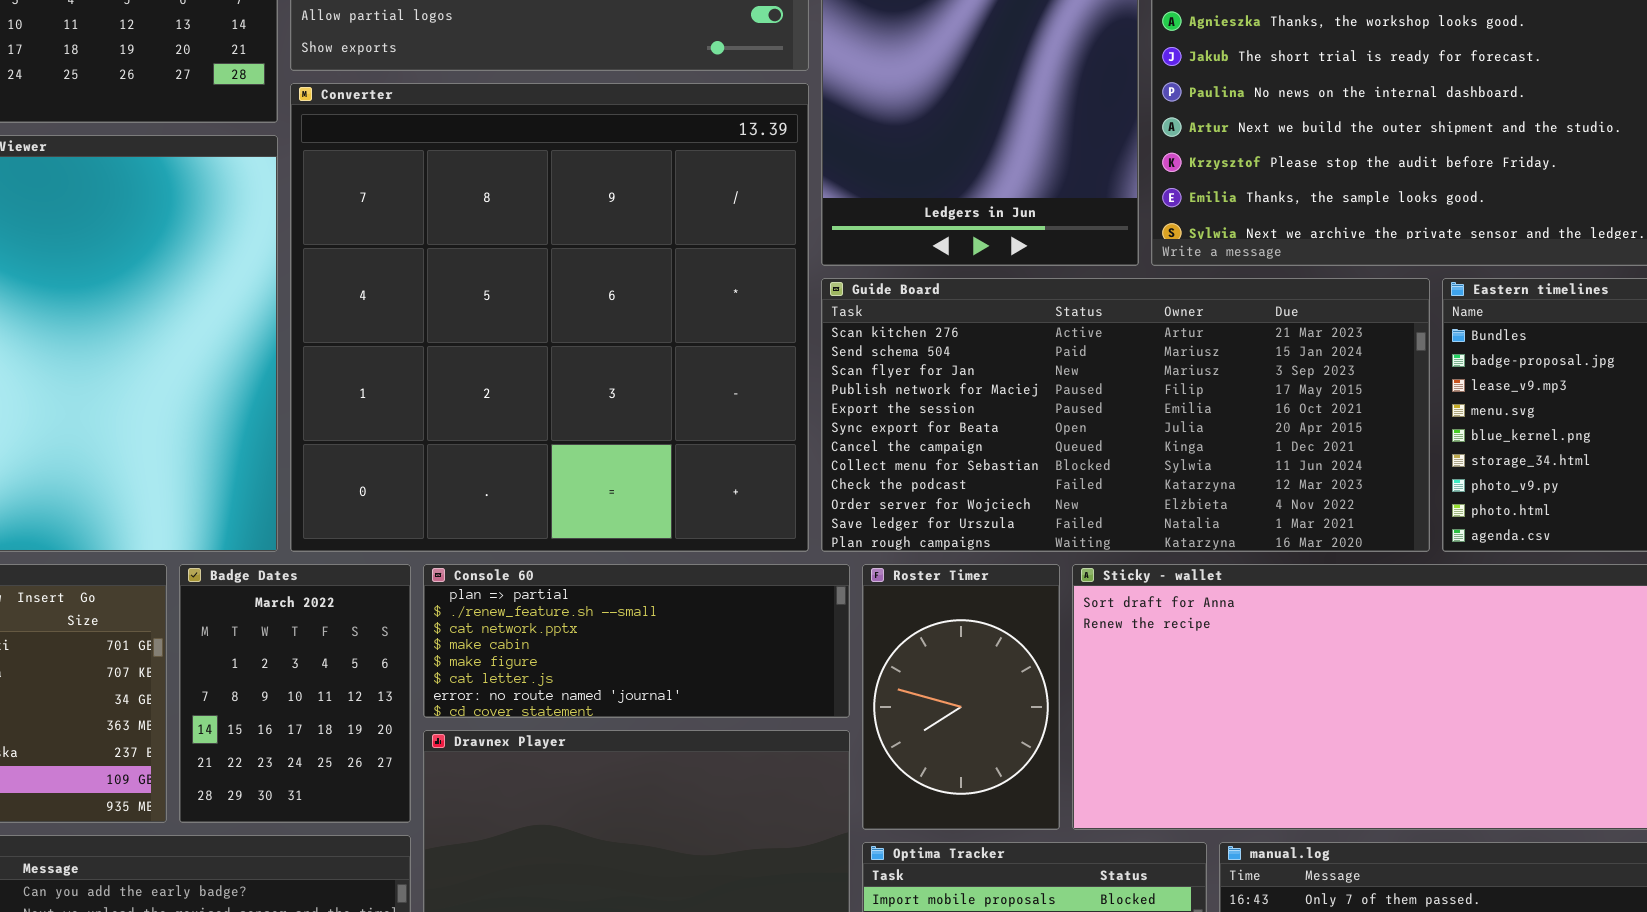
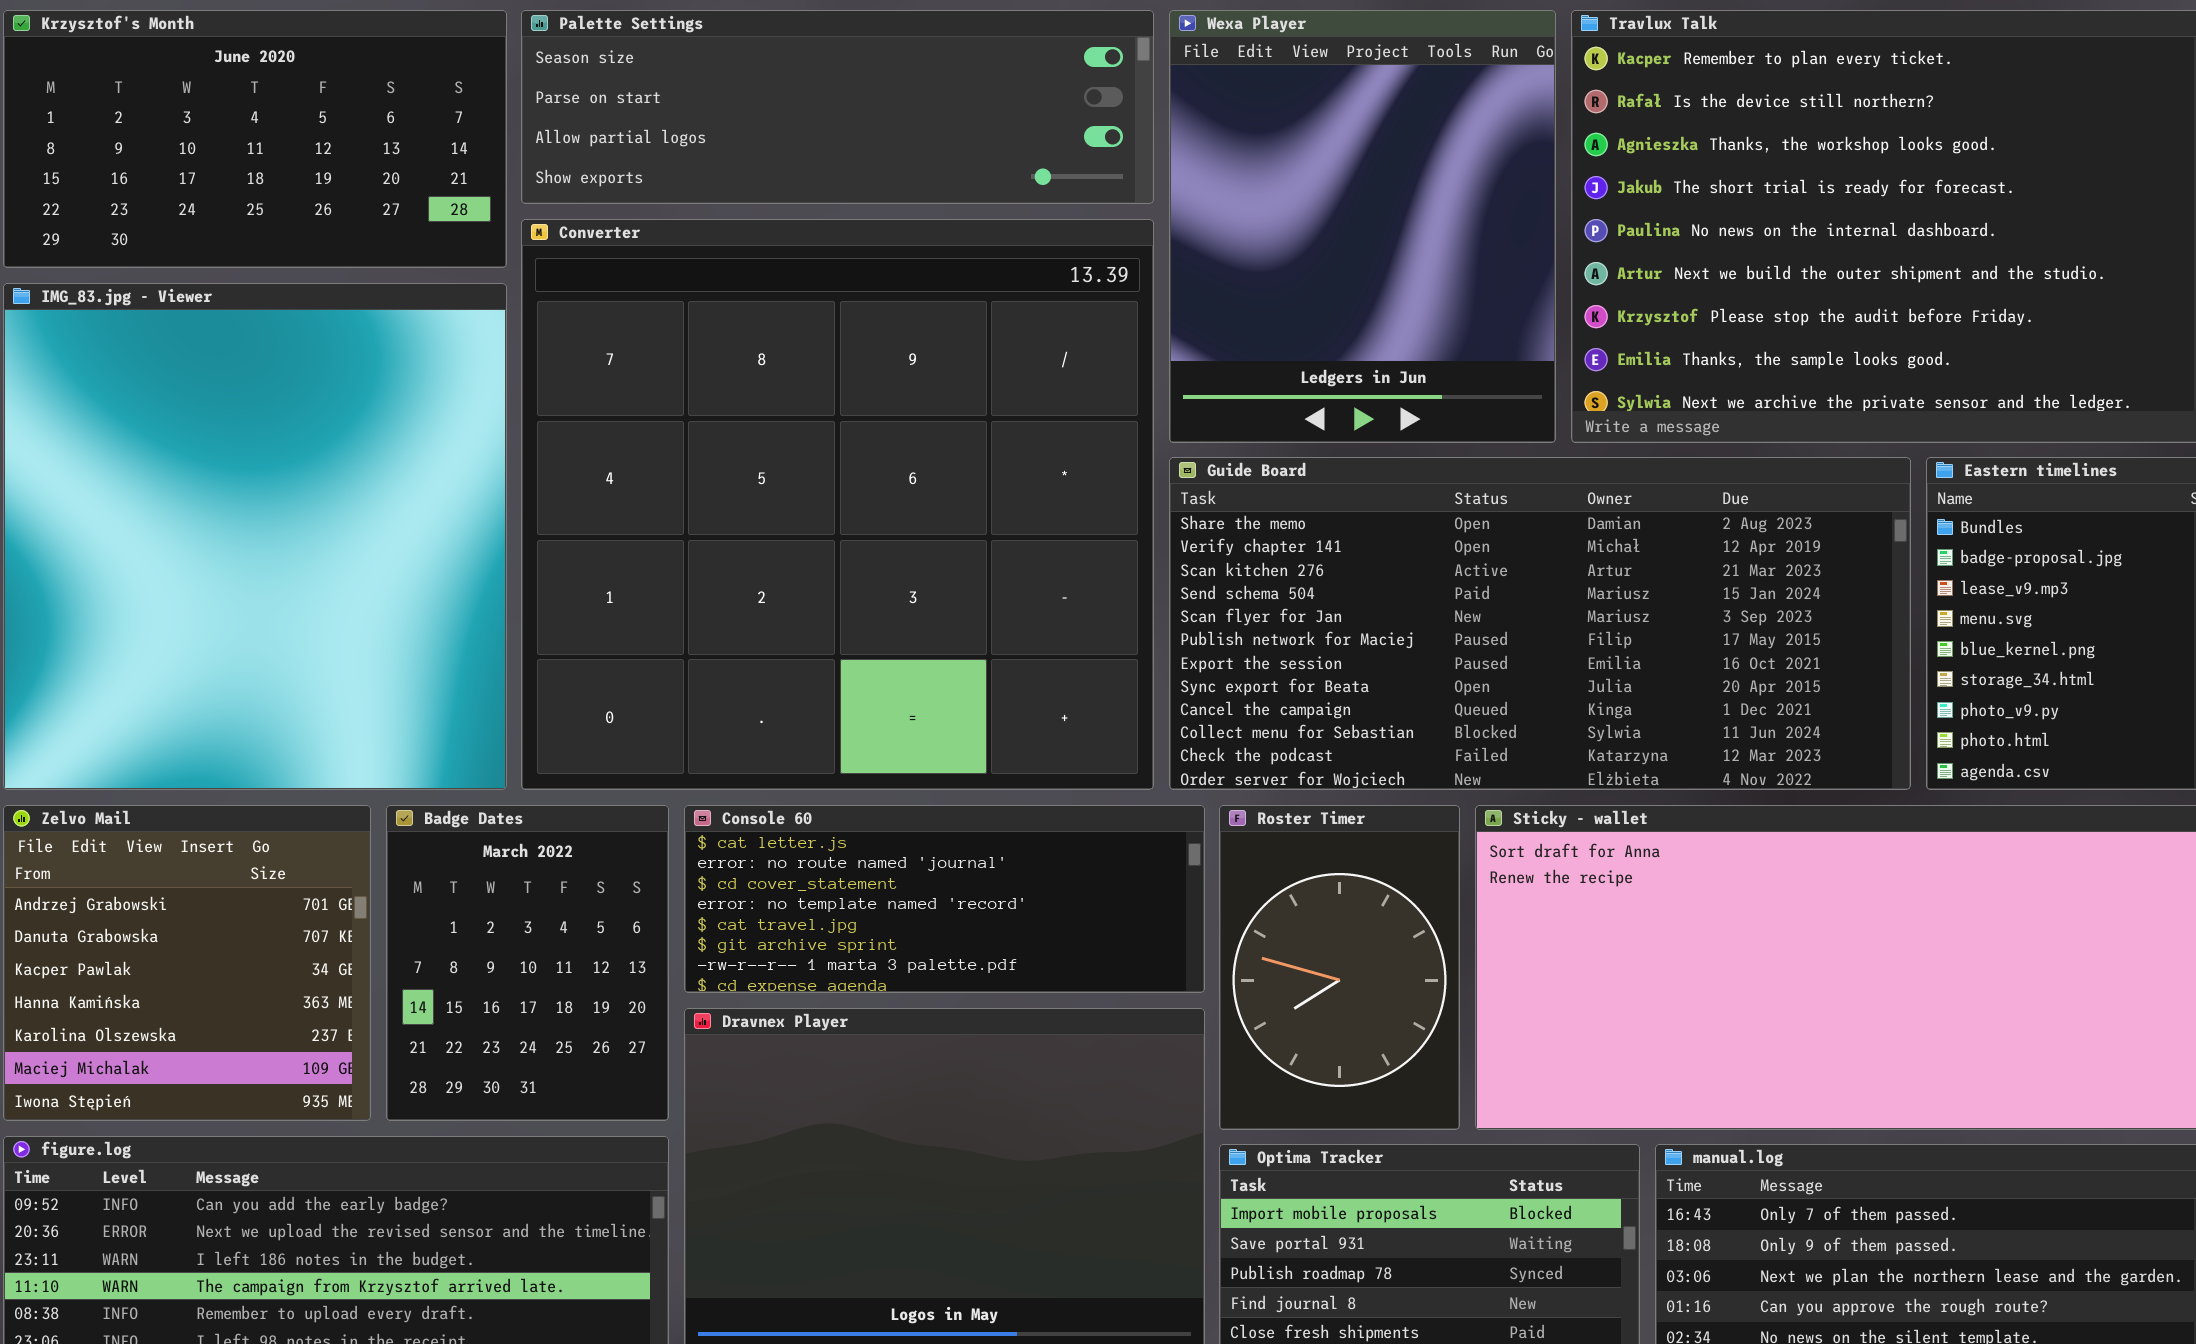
Guide Board: [821,278,1430,552] -> [1169,457,1911,790], scrolled up 2 rows
Console 60: [423,564,850,718] -> [684,805,1205,993], scrolled down 5 rows

